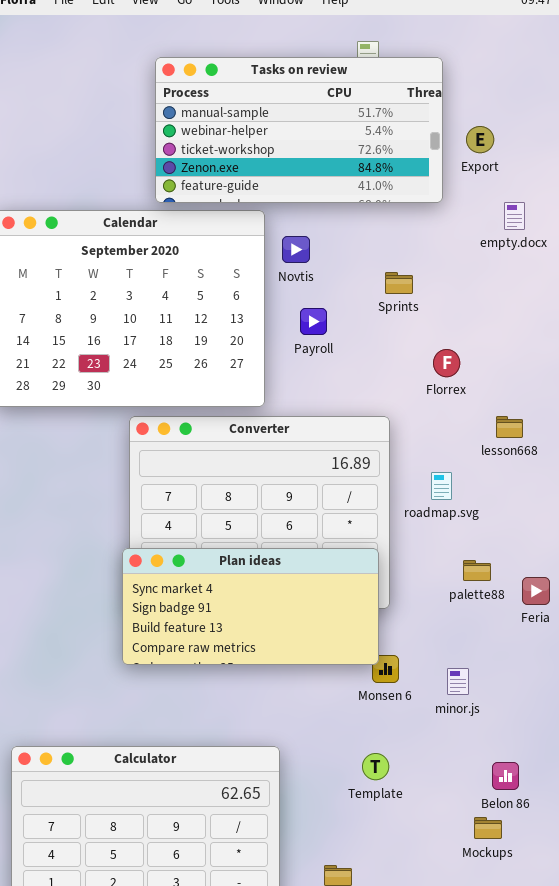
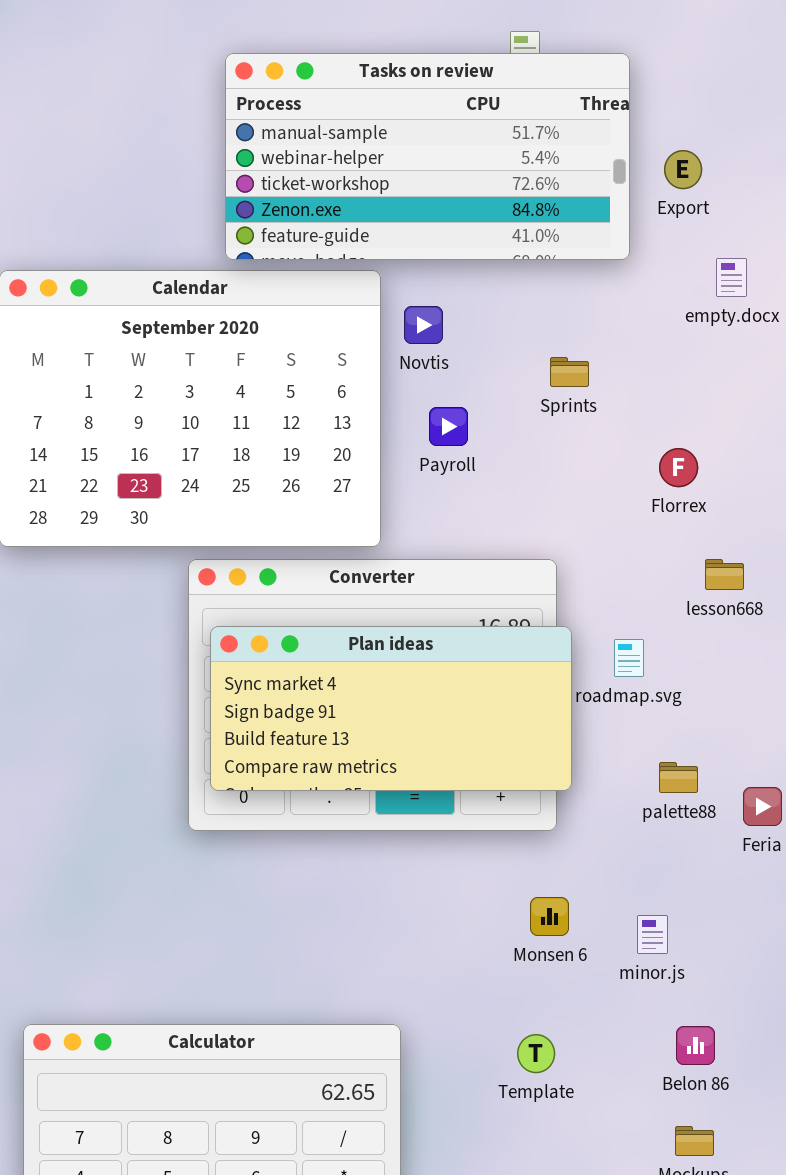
Florrex: [433,349,460,377] -> [659,448,698,487], moved
Plan ideas: [122,548,379,665] -> [210,626,572,791], moved
Belon 86: [492,762,519,790] -> [676,1026,715,1065], moved

